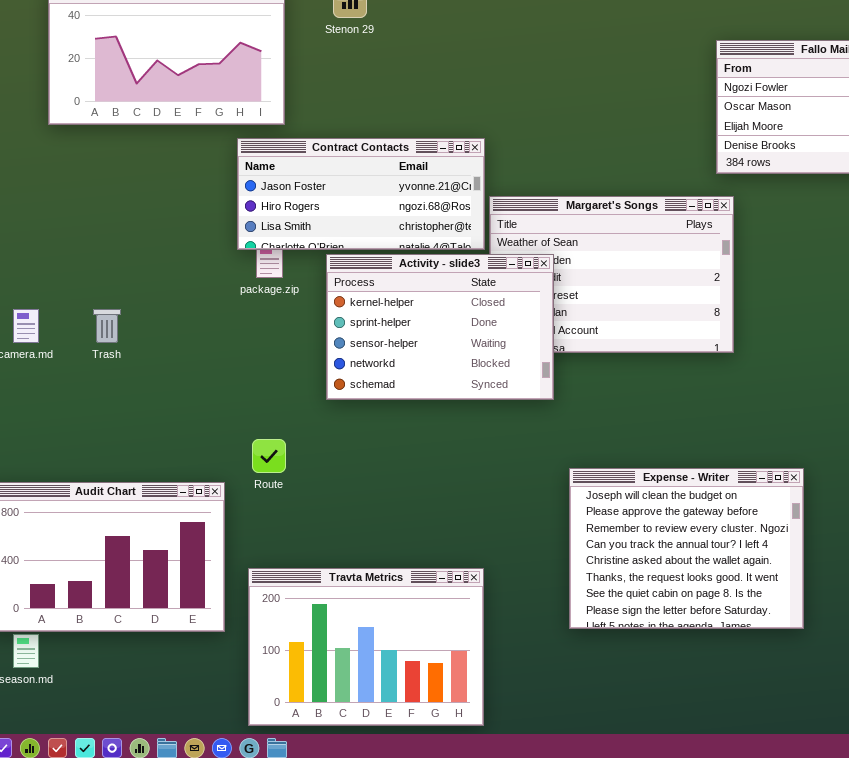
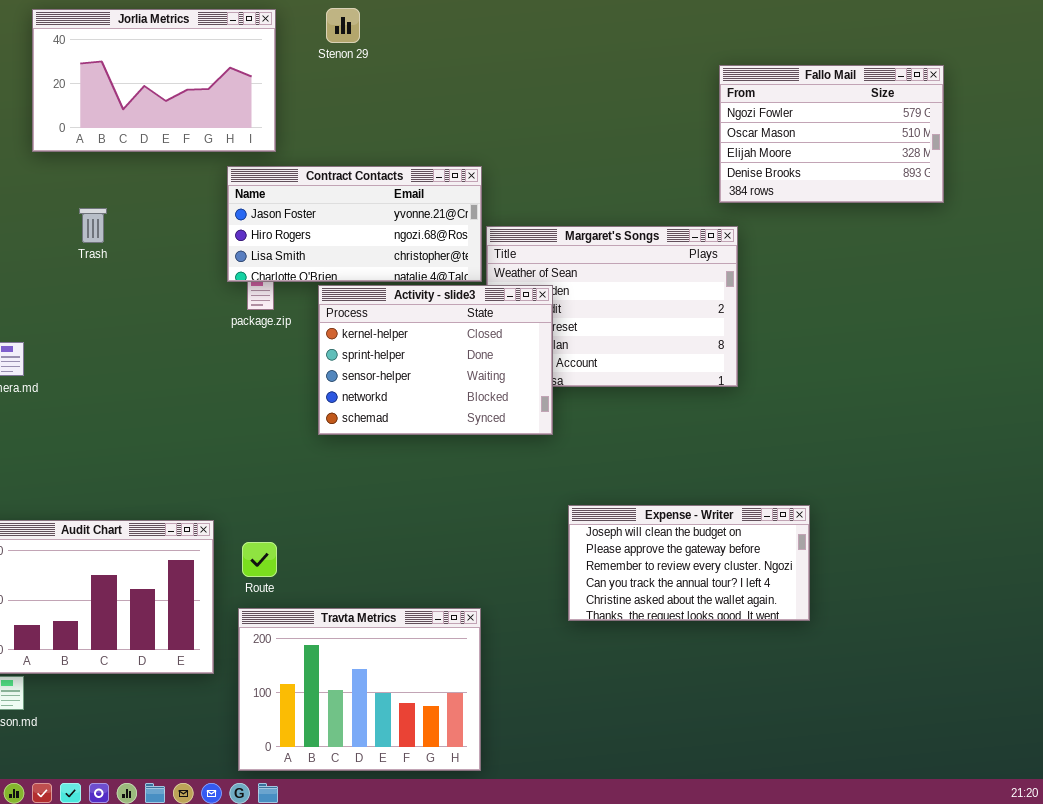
Trash: [93,309,121,343] -> [79,208,107,243], moved
Route: [252,439,286,473] -> [242,542,277,577], moved
Expense - Writer: [569,468,804,629] -> [568,505,810,621], resized

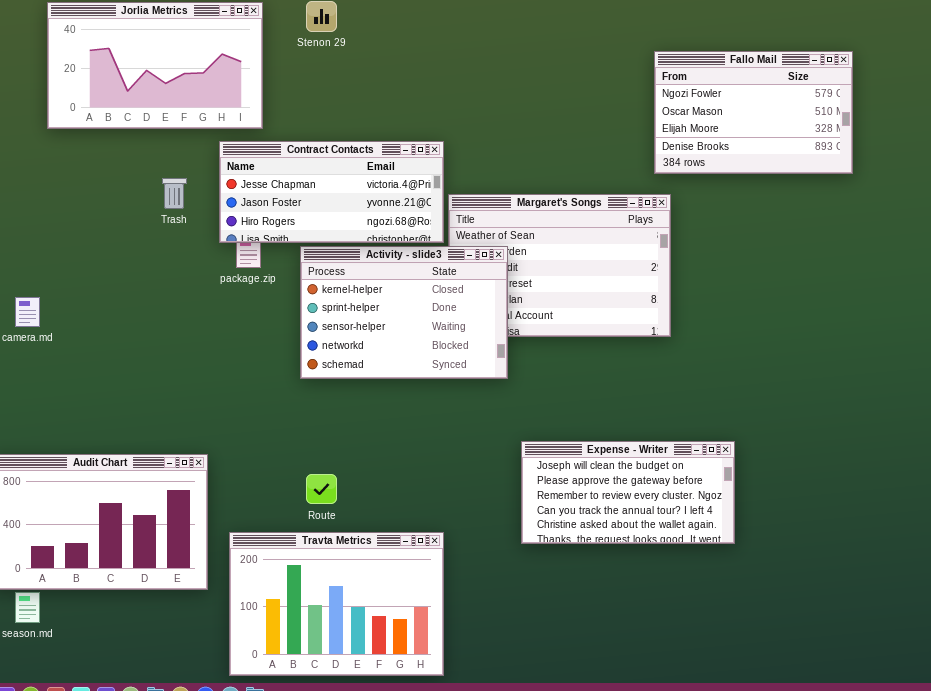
Contract Contacts: [227,166,482,282] -> [219,141,444,243], scrolled up 1 row
Trash: [79,208,107,243] -> [162,178,187,209], moved
Route: [242,542,277,577] -> [306,474,337,504], moved

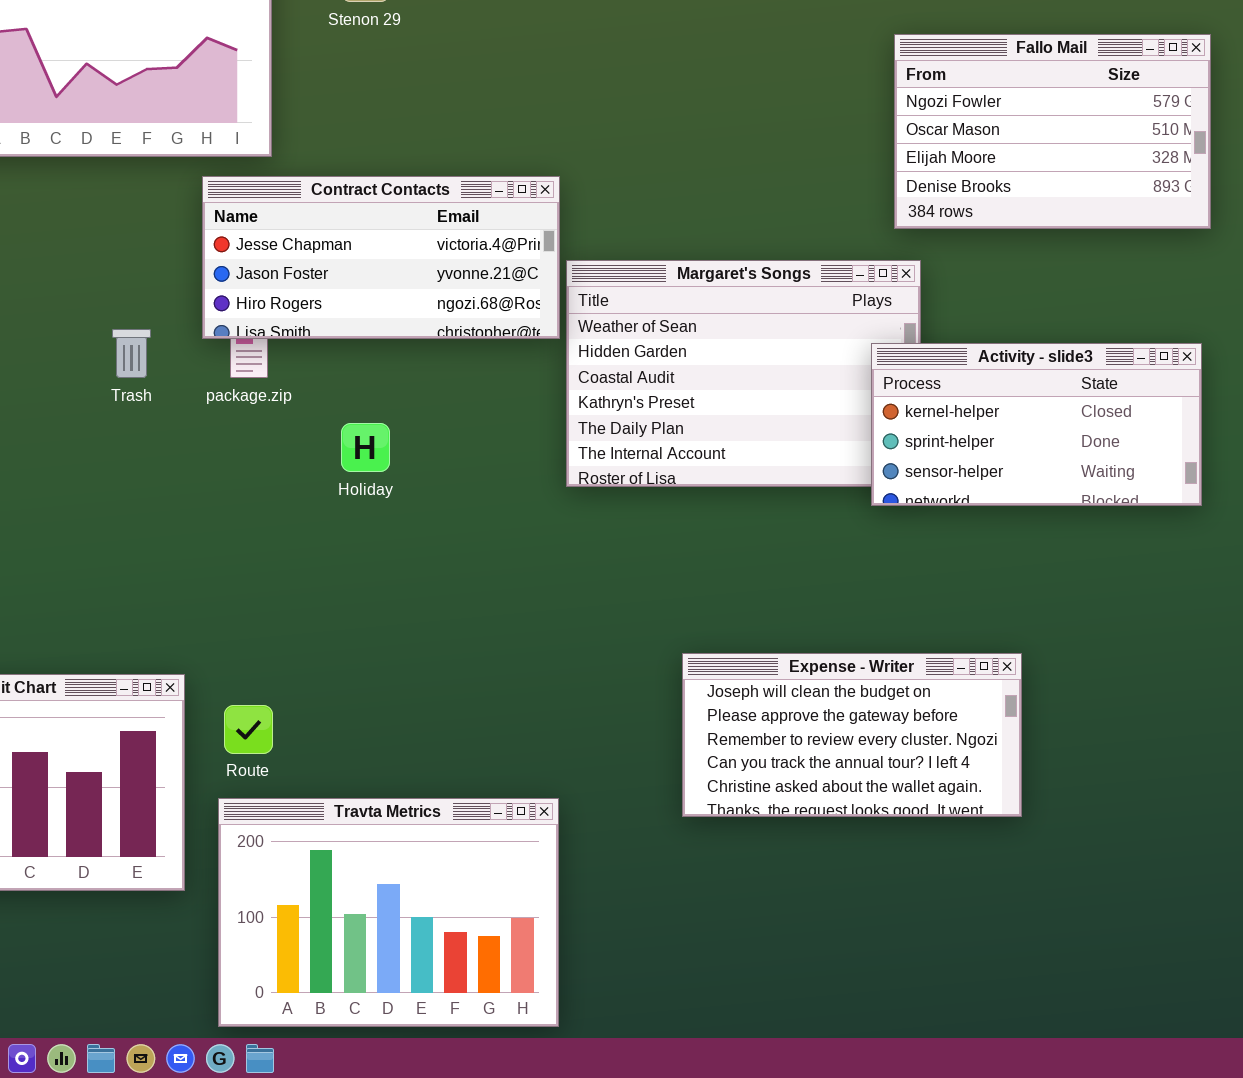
Trash: [162,178,187,209] -> [112,329,151,378], moved
Activity - slide3: [300,246,508,379] -> [871,343,1202,506], moved, resized
Route: [306,474,337,504] -> [224,705,273,754], moved

